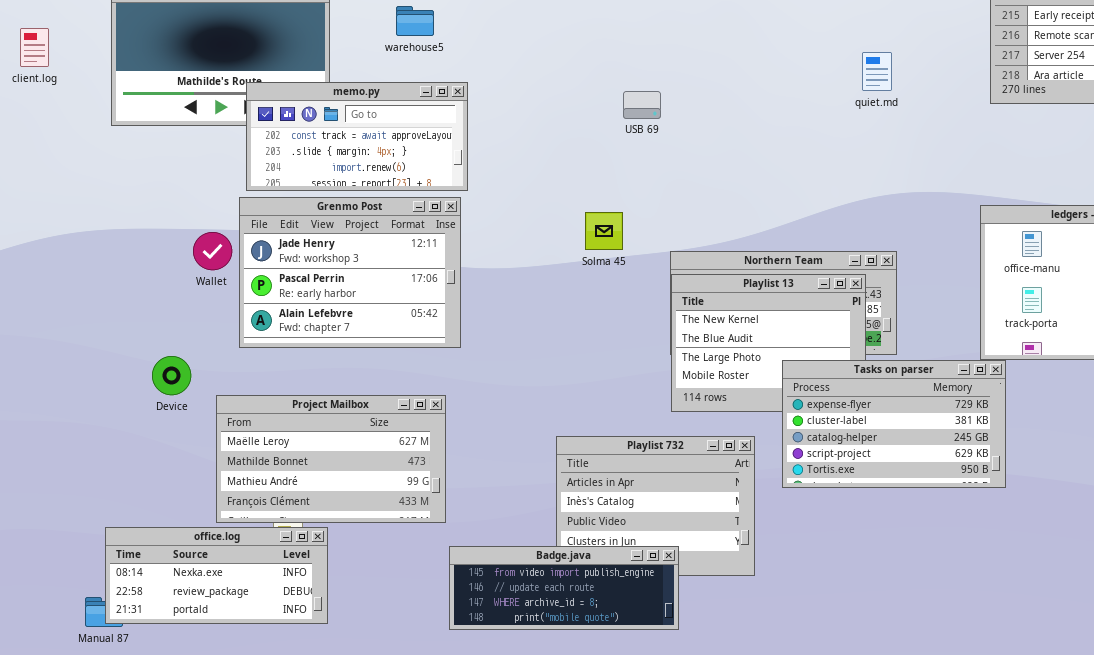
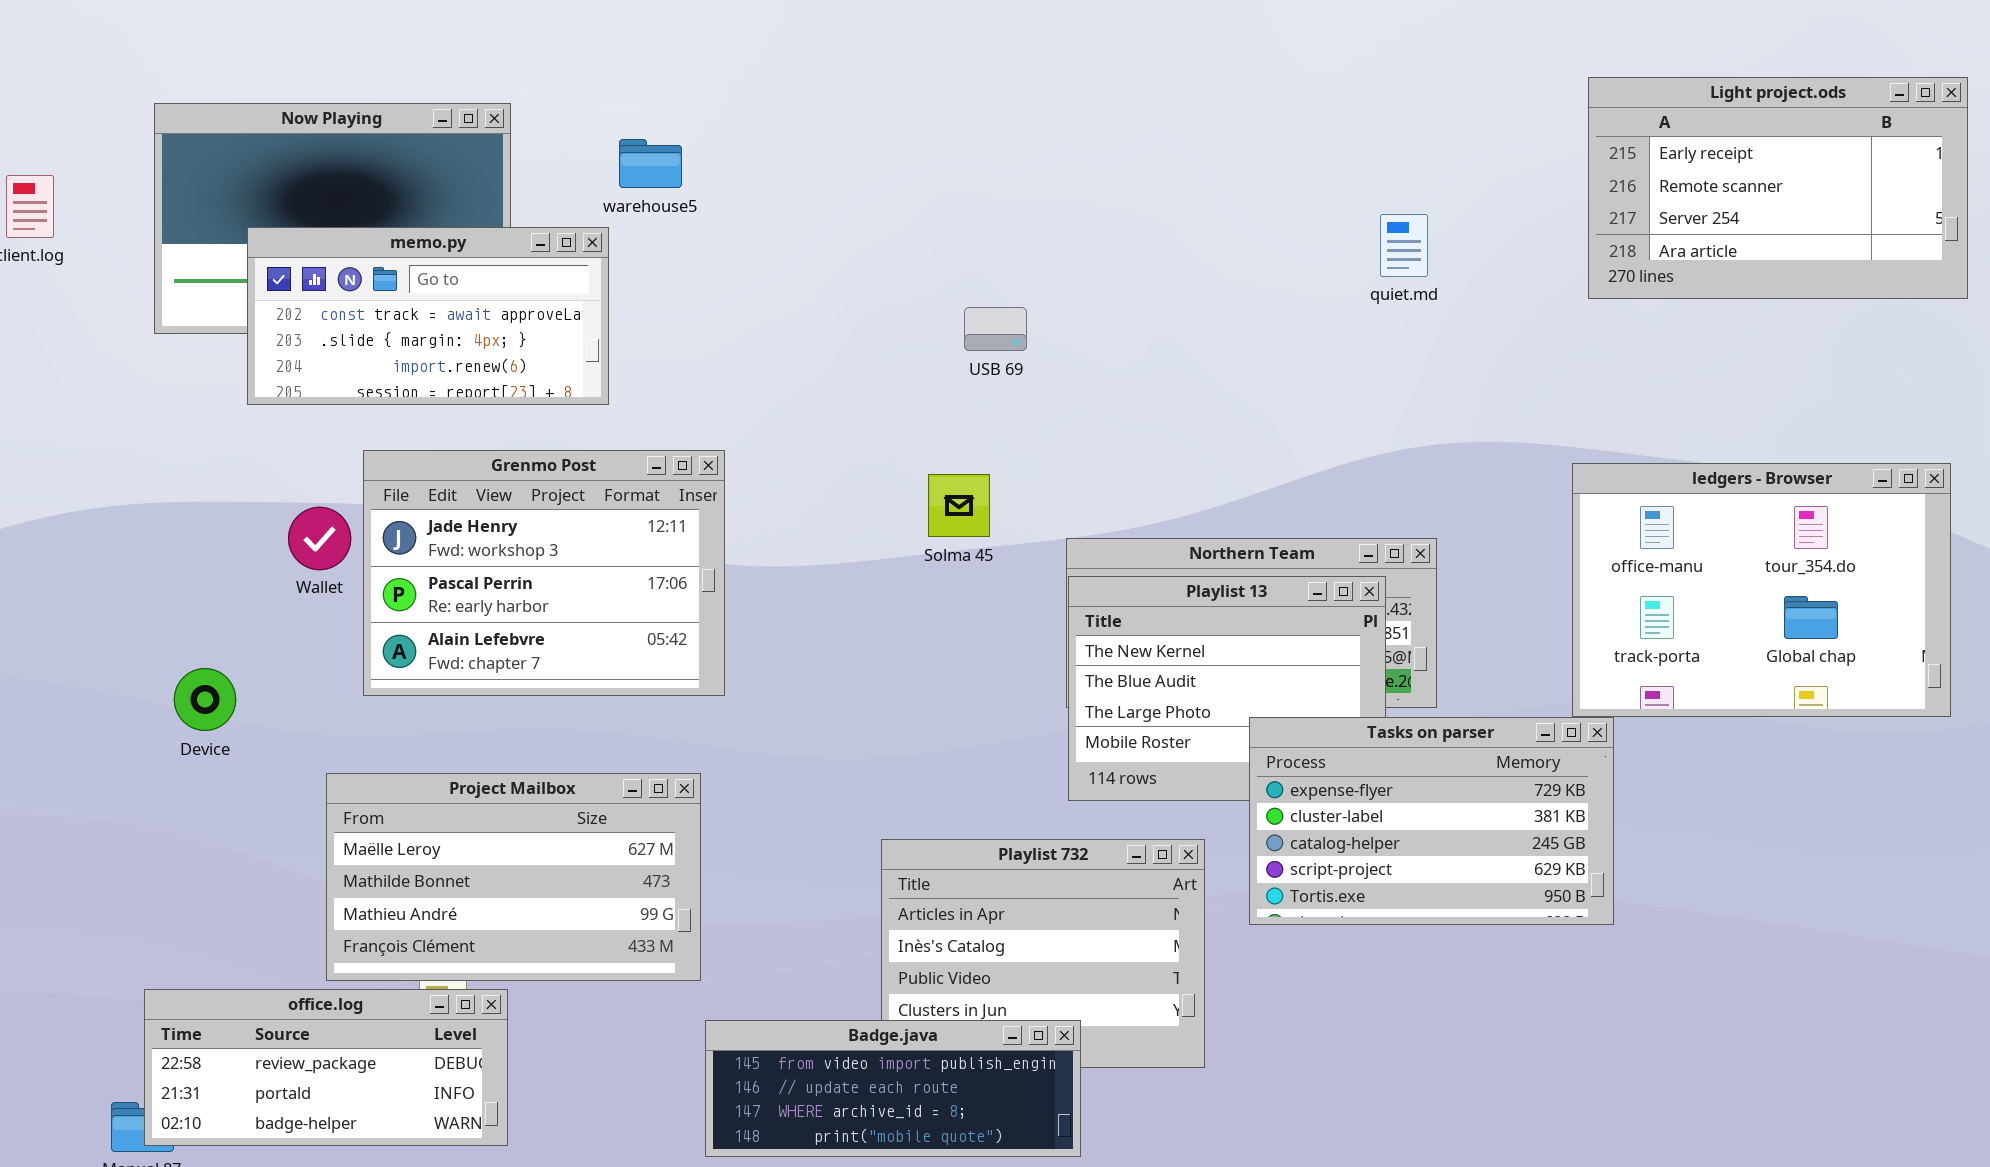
memo.py: [246,82,468,191] -> [247,227,609,405], moved
USB 69: [623,91,661,119] -> [964,307,1027,351], moved
Device: [152,356,191,395] -> [174,668,236,731], moved
office.log: [105,527,328,624] -> [144,989,508,1146], scrolled down 1 row

